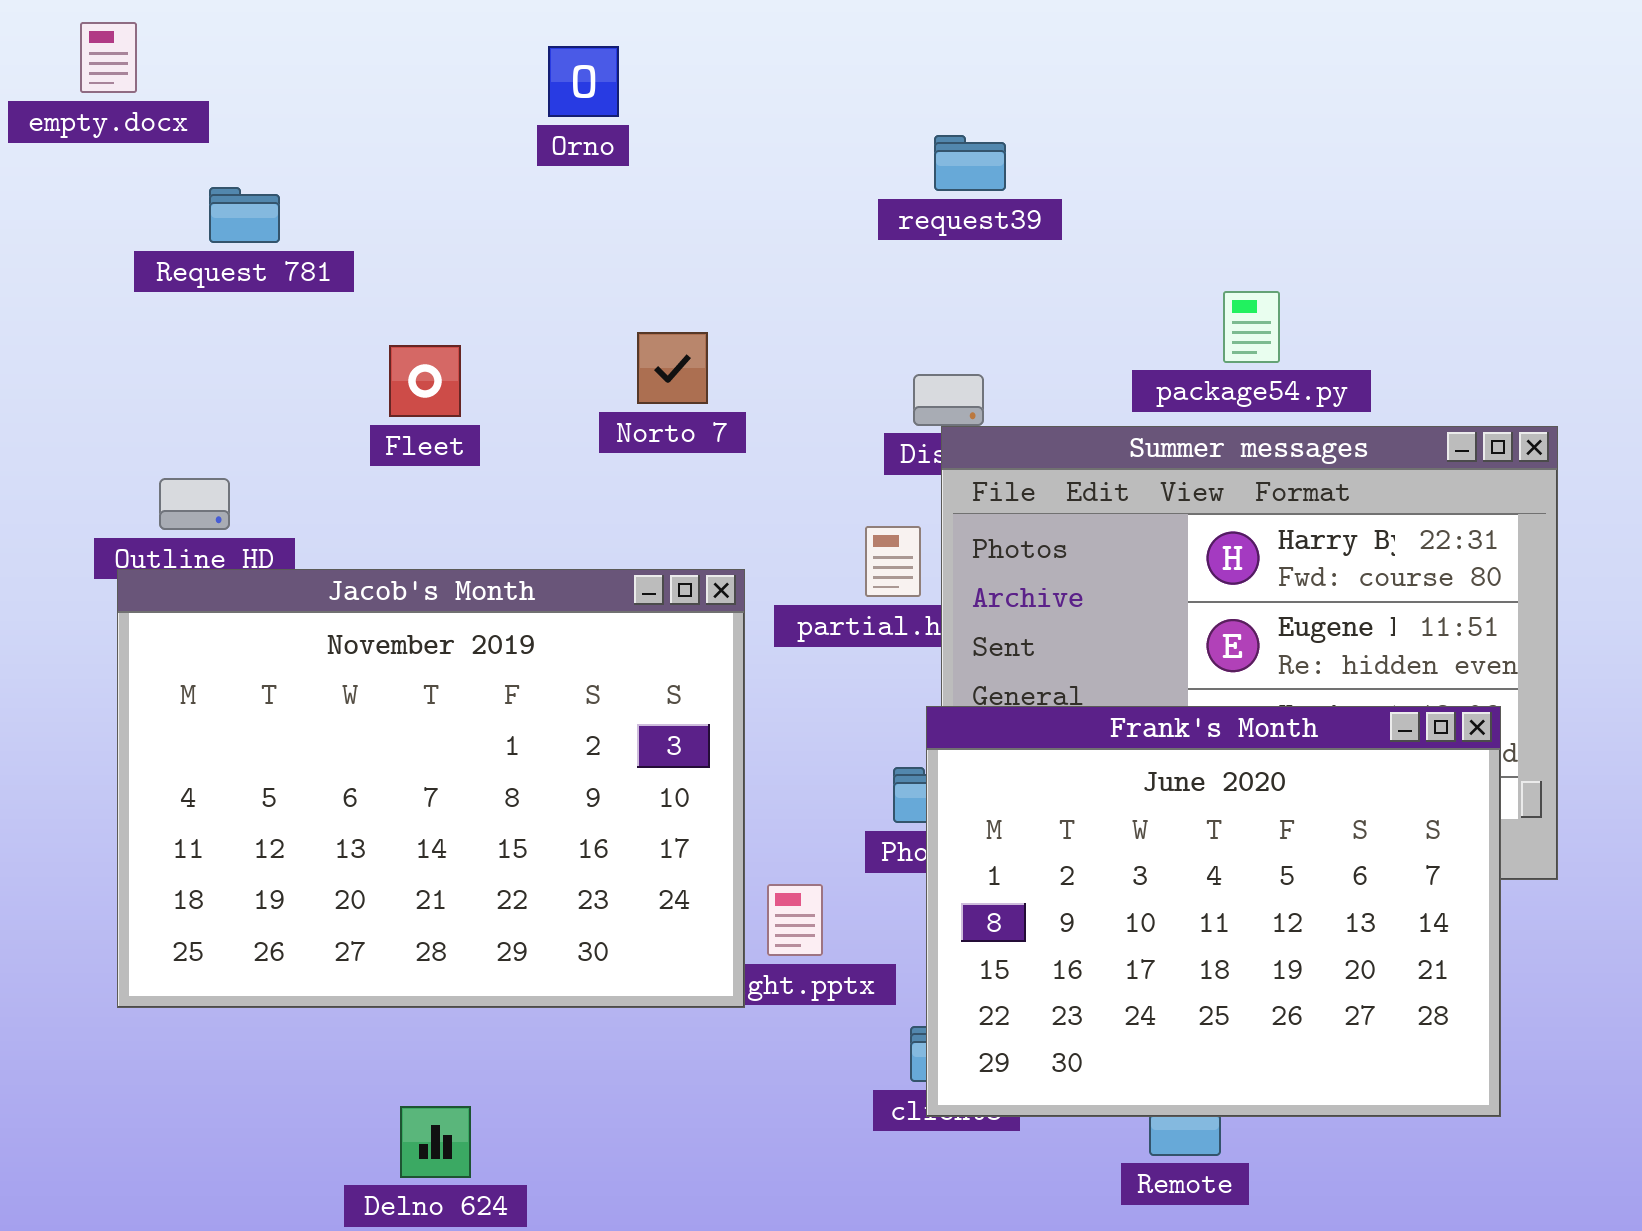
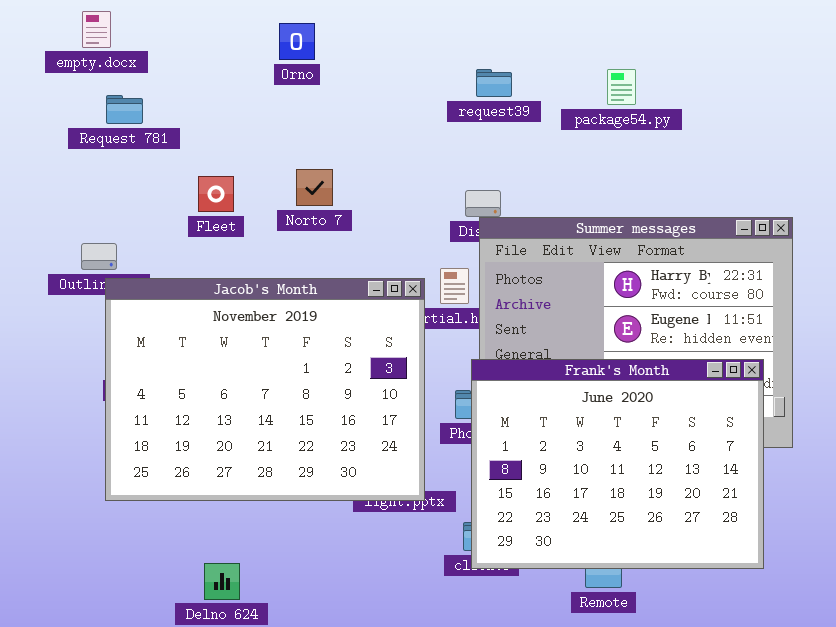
empty.docx: [80,22,137,93] -> [82,11,111,48], moved
package54.py: [1223,291,1280,363] -> [607,69,636,105], moved
Norto 7: [637,332,708,404] -> [296,169,333,206], moved
Jacob's Month: [117,569,745,1008] -> [105,278,425,501], moved

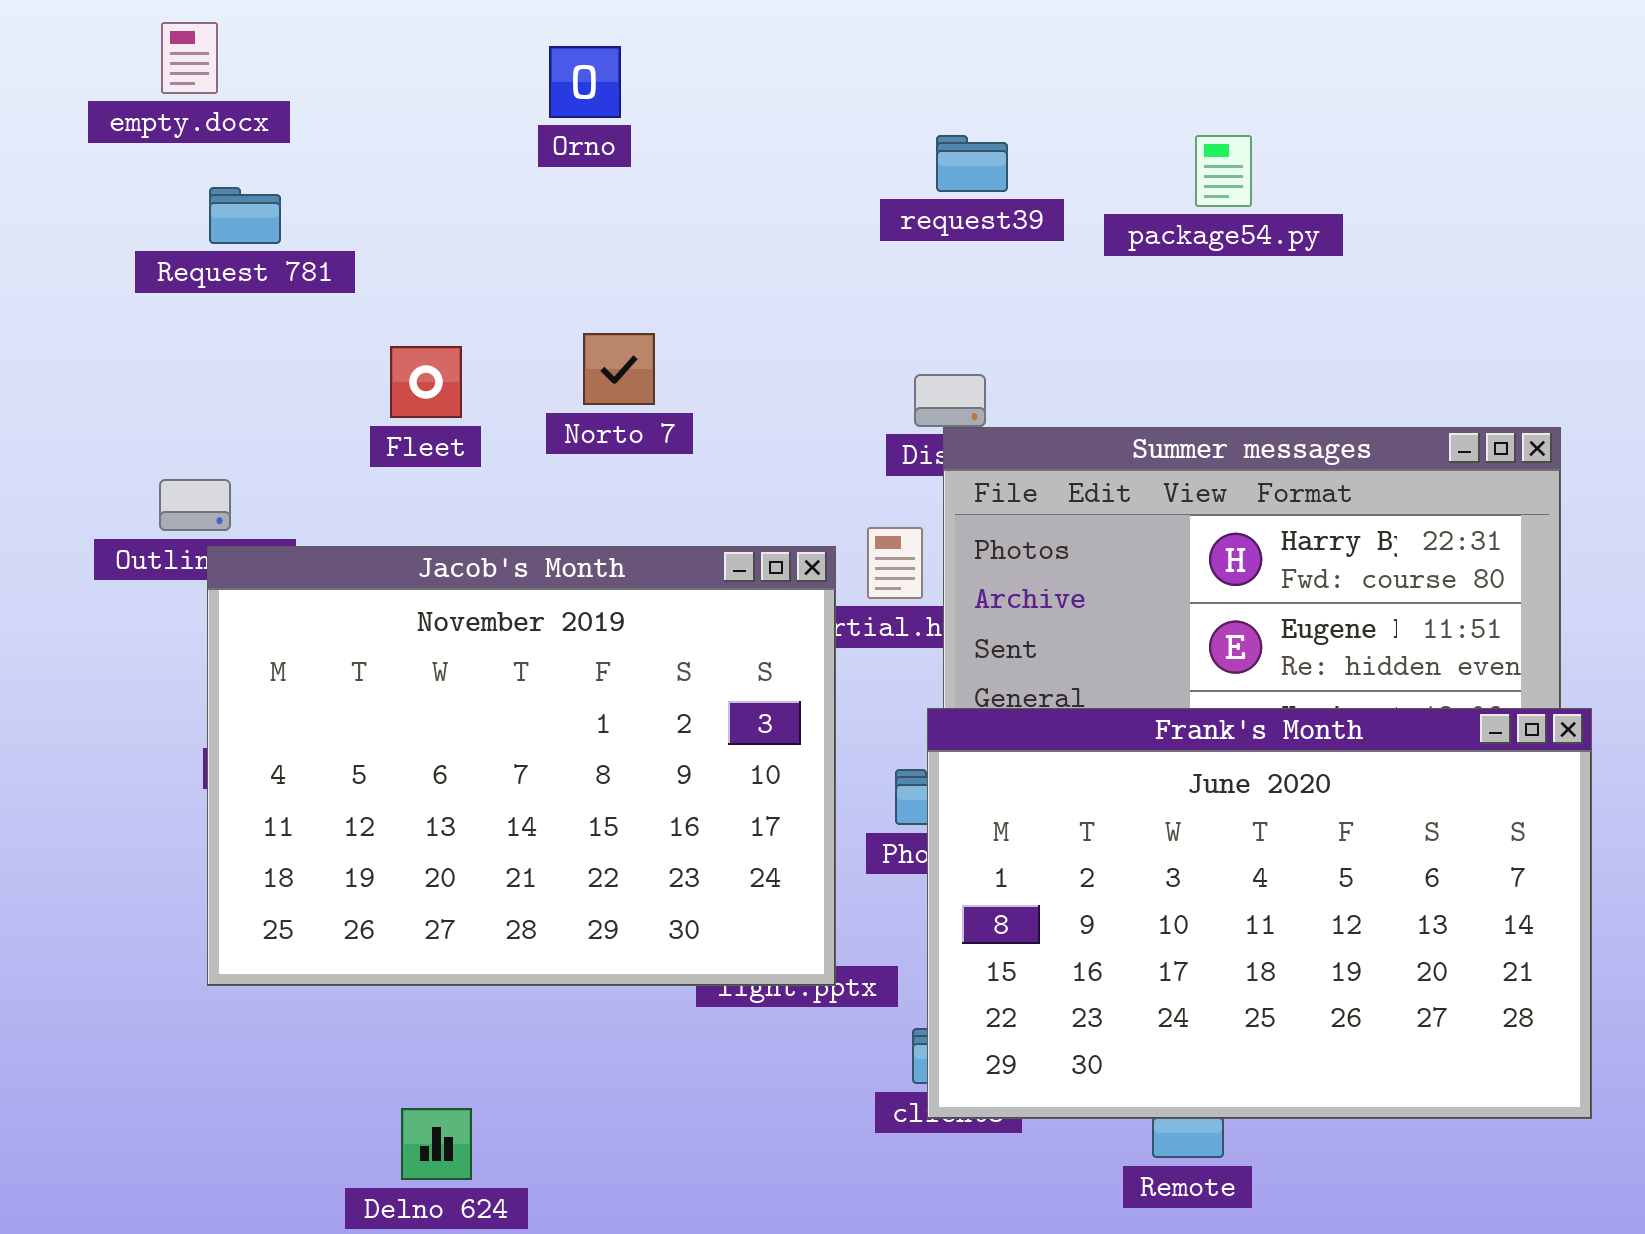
Frank's Month: [471,359,764,569] -> [927,708,1592,1119], resized

